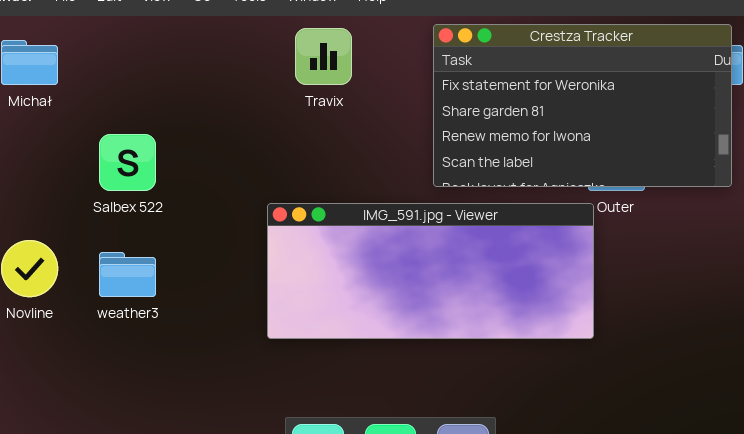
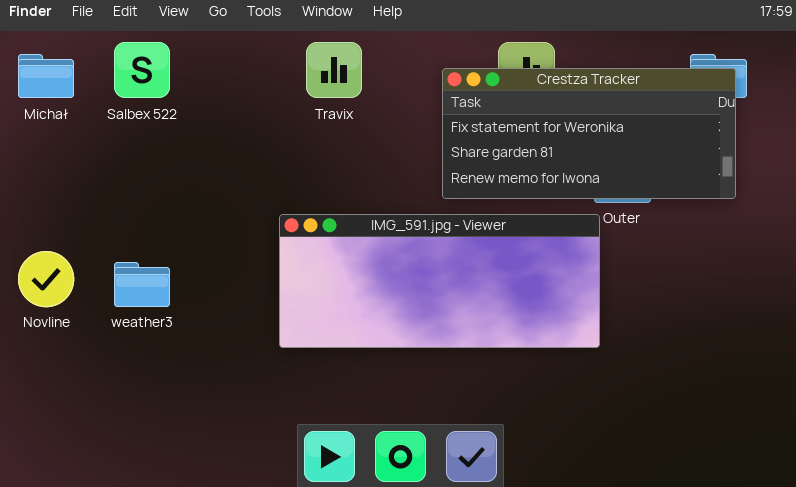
Crestza Tracker: [433,24,732,187] -> [442,68,736,199], resized
Salbex 522: [99,134,156,191] -> [114,42,170,98], moved

